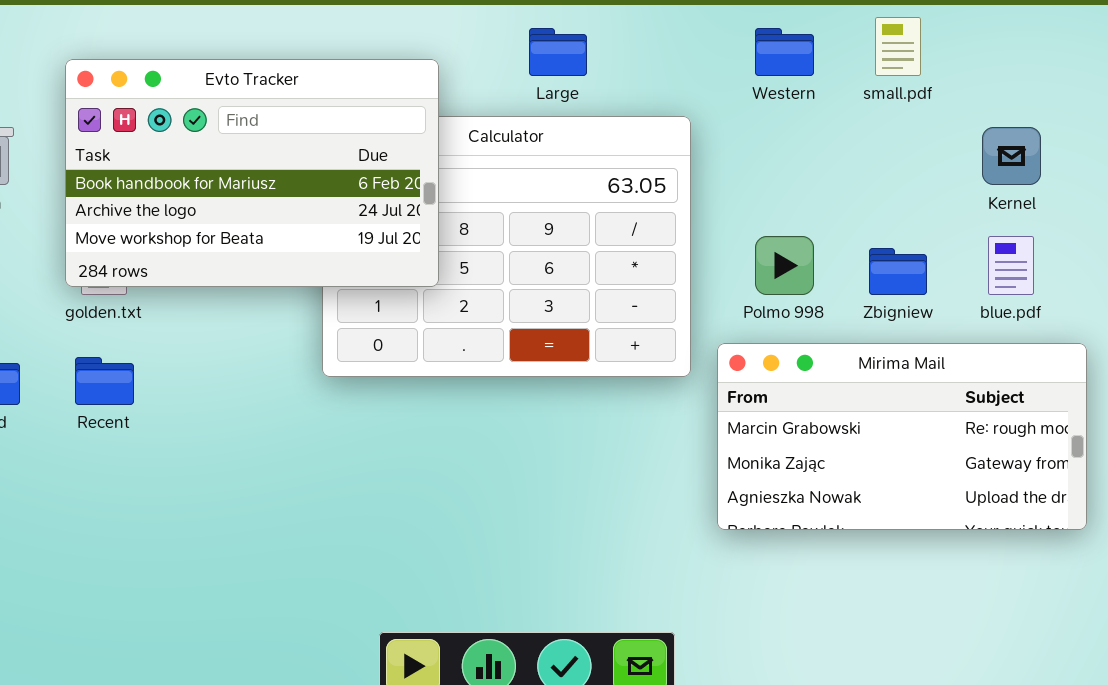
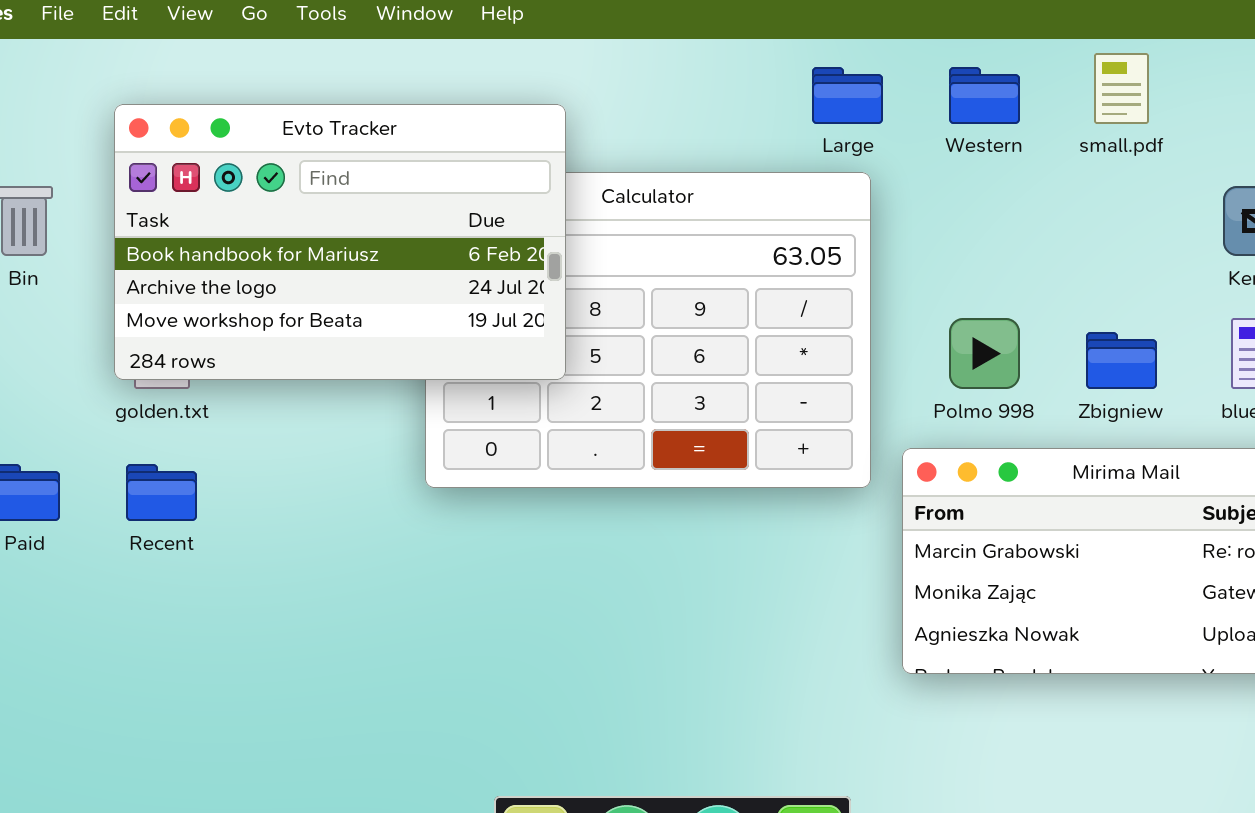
Large: [529,28,587,76] -> [812,67,883,124], moved

